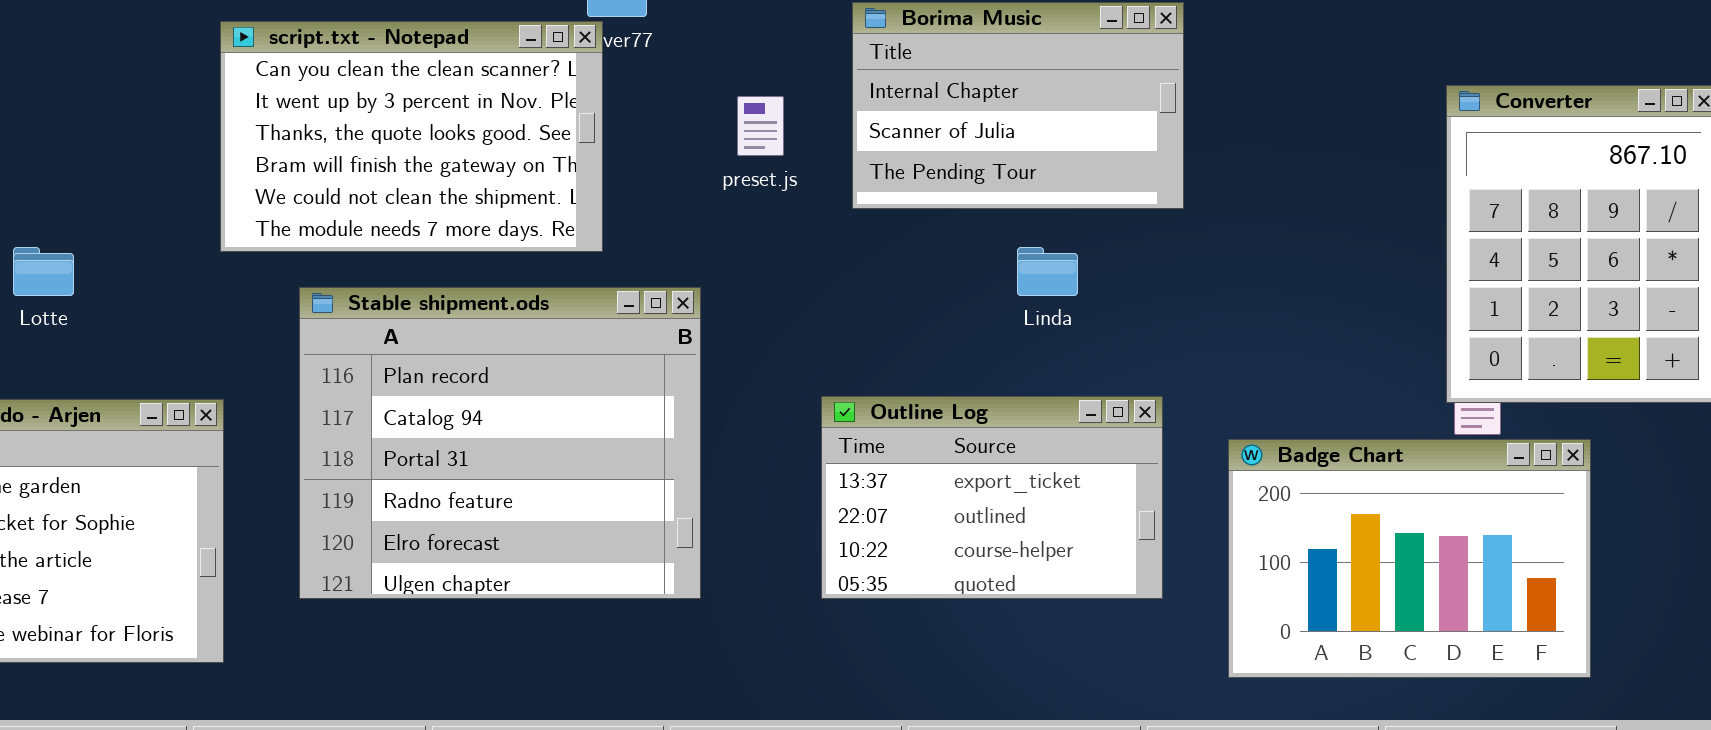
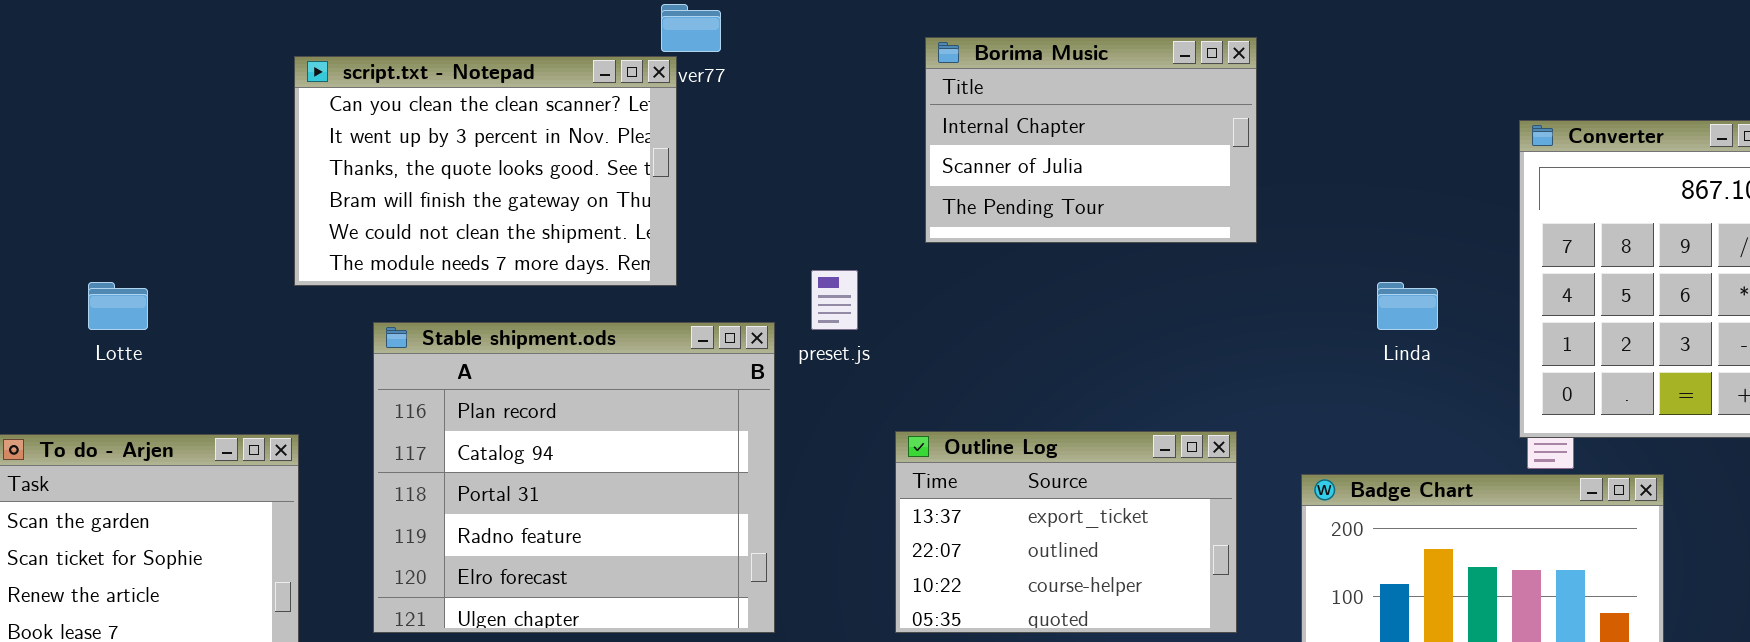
preset.js: [737,96,784,156] -> [811,270,858,330], moved
Linda: [1017,247,1078,296] -> [1377,282,1438,330], moved

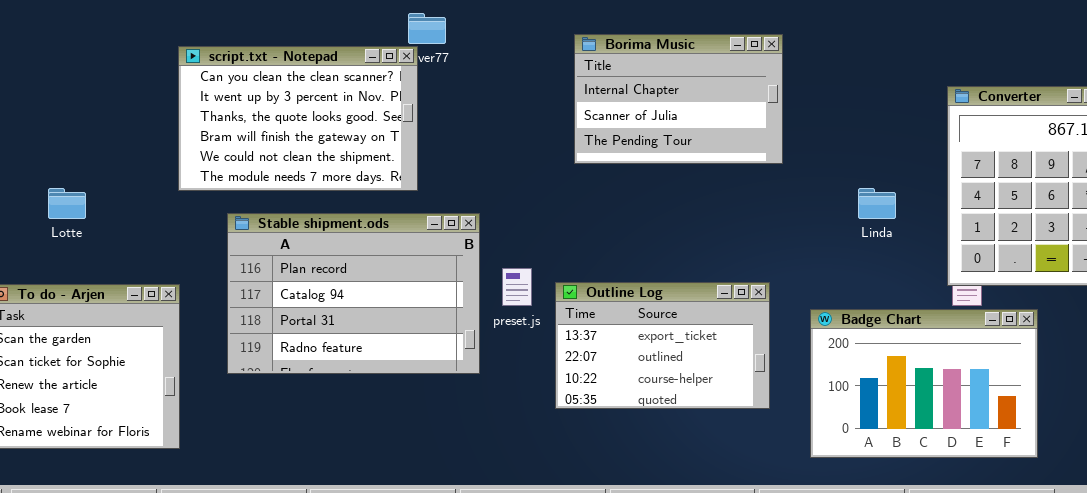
preset.js: [811,270,858,330] -> [502,268,532,306], moved
Stable shipment.ods: [373,322,775,633] -> [227,213,480,374], resized

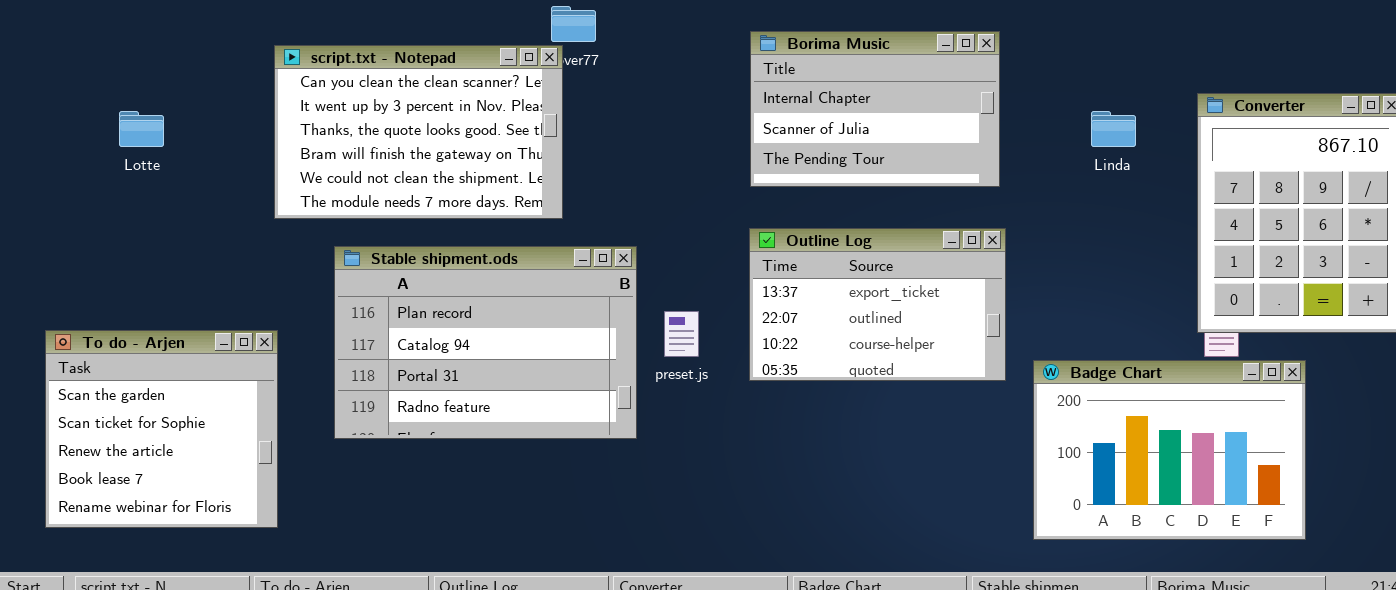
Lotte: [48,188,86,219] -> [119,111,164,147], moved
Linda: [858,188,896,219] -> [1091,111,1136,147], moved
Outline Log: [555,282,770,409] -> [749,228,1006,381], moved

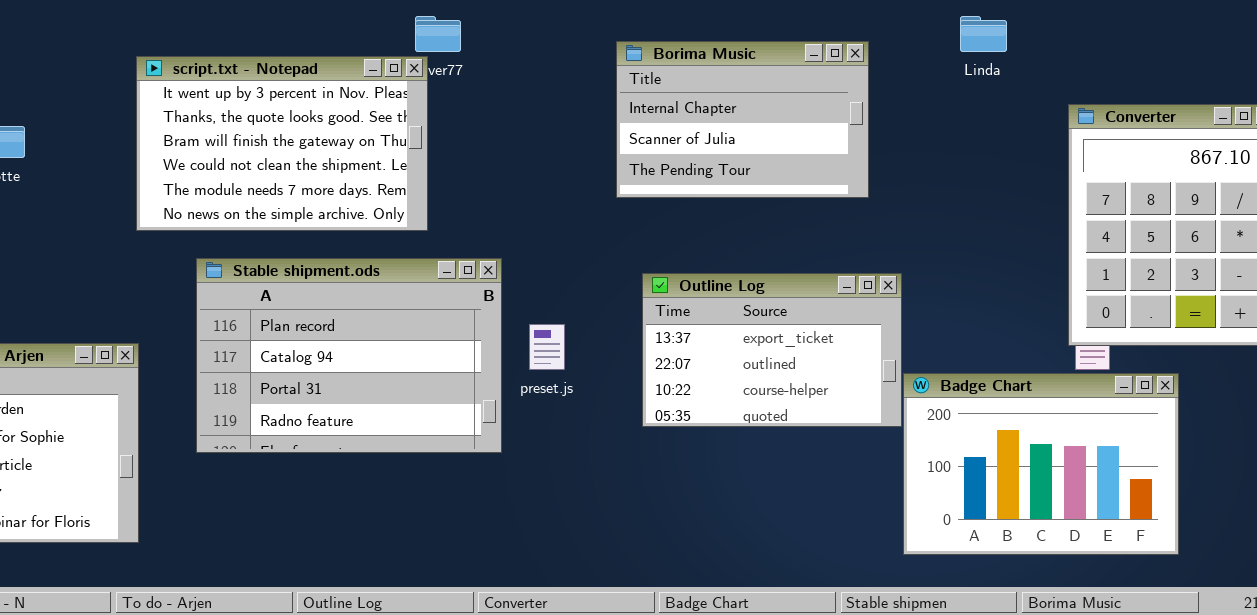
script.txt - Notepad: [274,45,563,219] -> [136,56,428,231], scrolled down 1 row
Linda: [1091,111,1136,147] -> [960,16,1007,52], moved
Outline Log: [749,228,1006,381] -> [642,273,902,427], moved

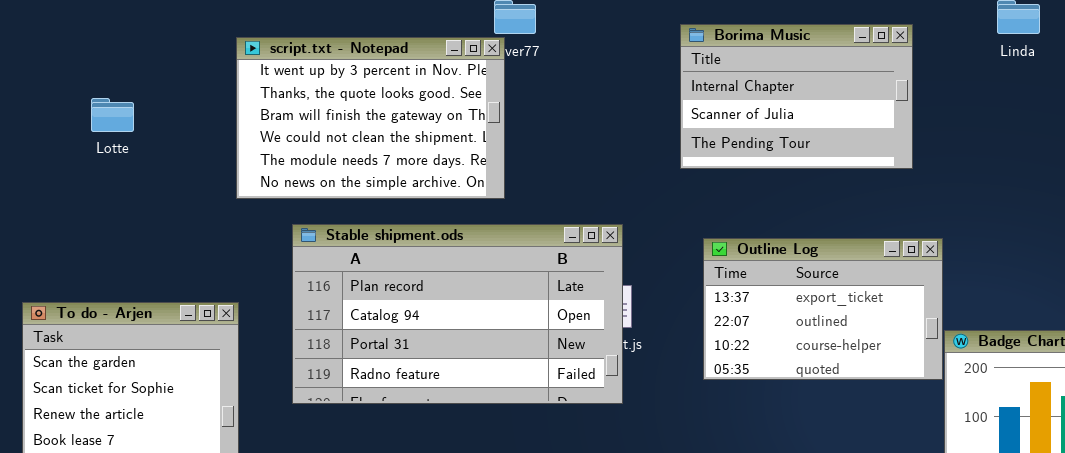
Stable shipment.ods: [196,258,502,453] -> [292,224,623,404], resized

